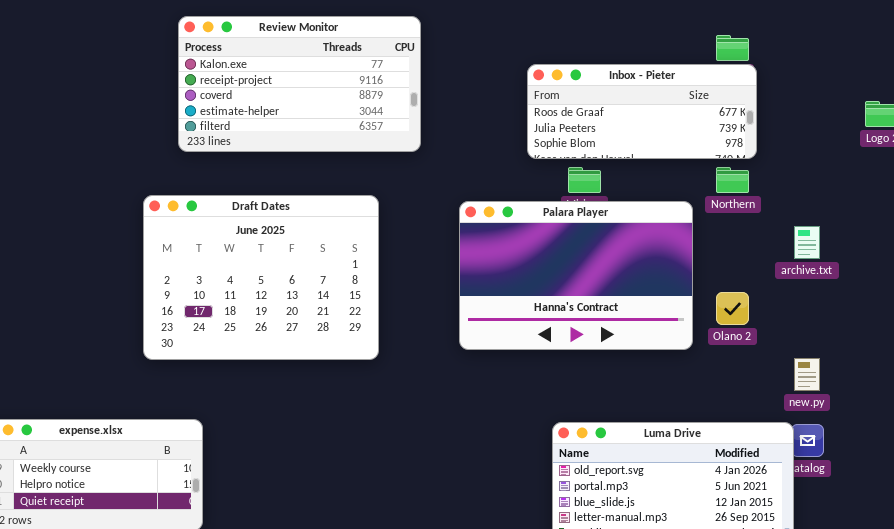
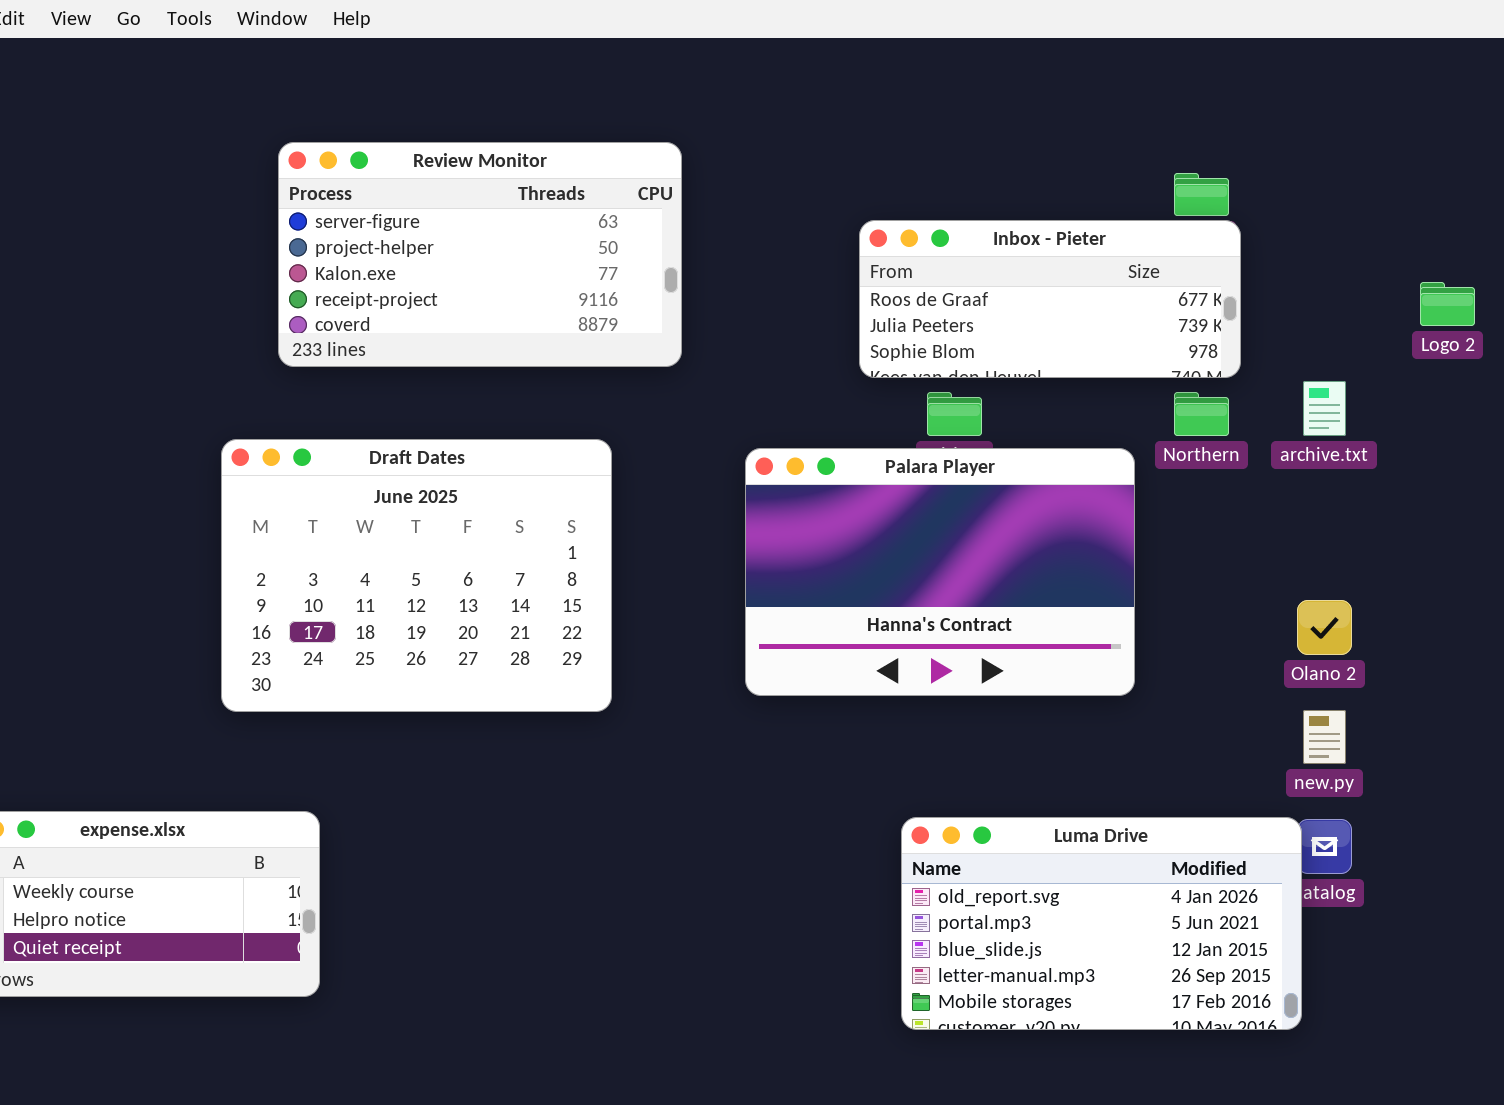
Review Monitor: [178,16,421,152] -> [278,142,682,367], scrolled up 2 rows
archive.txt: [794,226,820,259] -> [1303,381,1346,436], moved
Olano 2: [716,292,749,325] -> [1297,600,1352,655], moved

